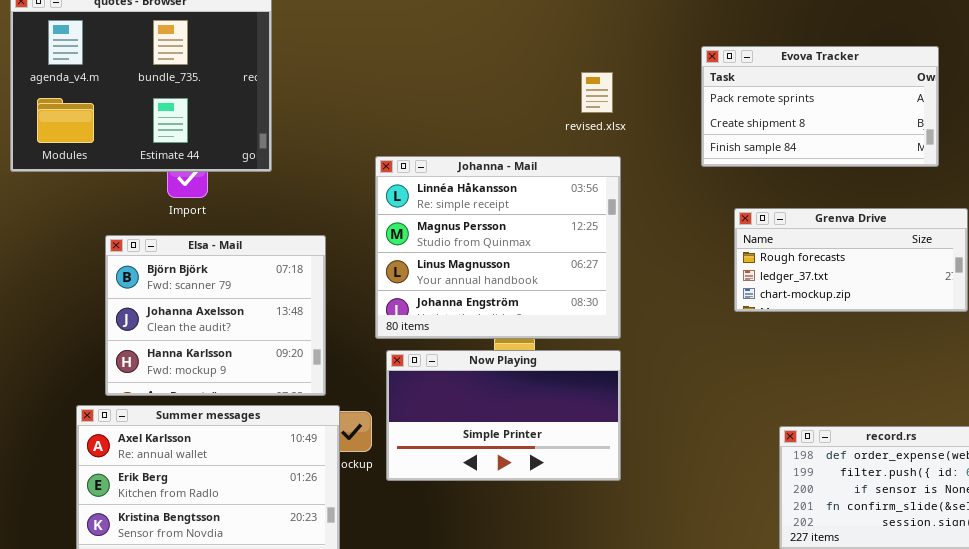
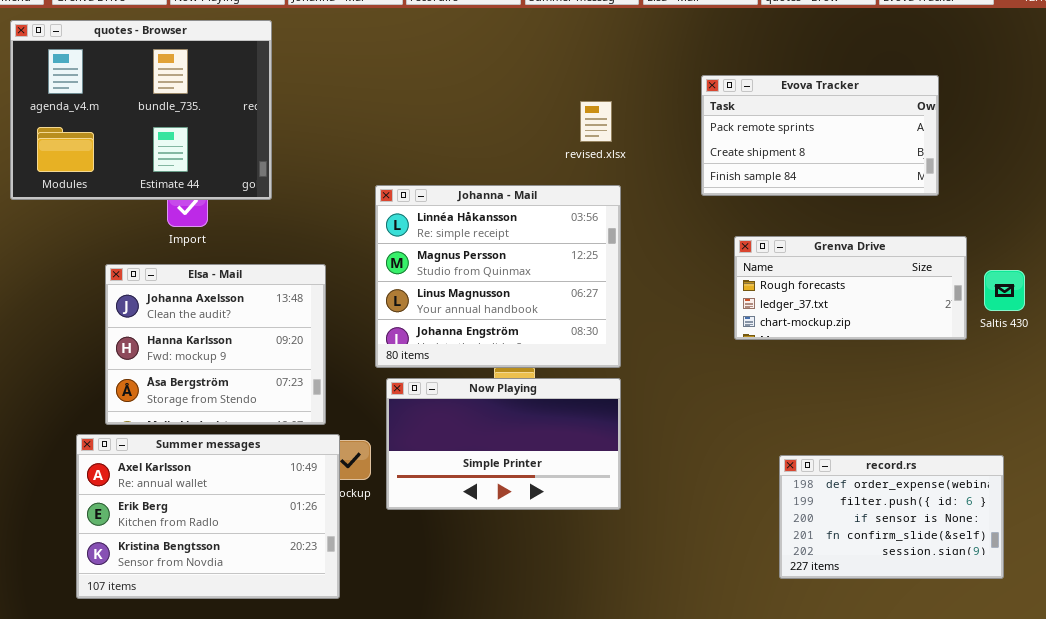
Elsa - Mail: [105,235,326,396] -> [105,264,326,425], scrolled down 1 row

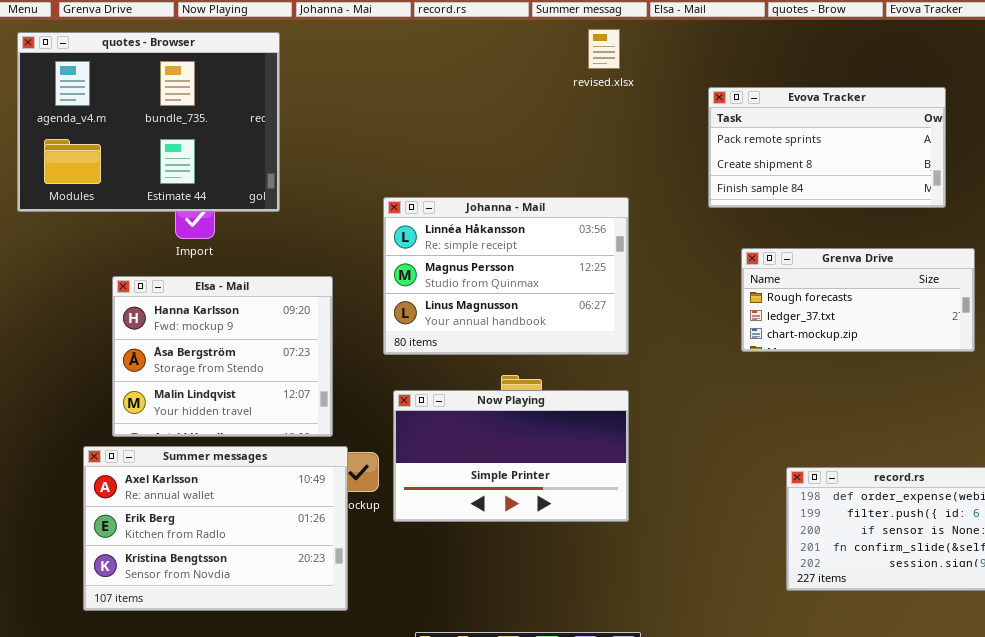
revised.xlsx: [580,101,612,142] -> [588,29,620,69], moved
Johanna - Mail: [375,185,621,368] -> [383,197,629,355], resized
Elsa - Mail: [105,264,326,425] -> [112,276,333,437], scrolled down 1 row

